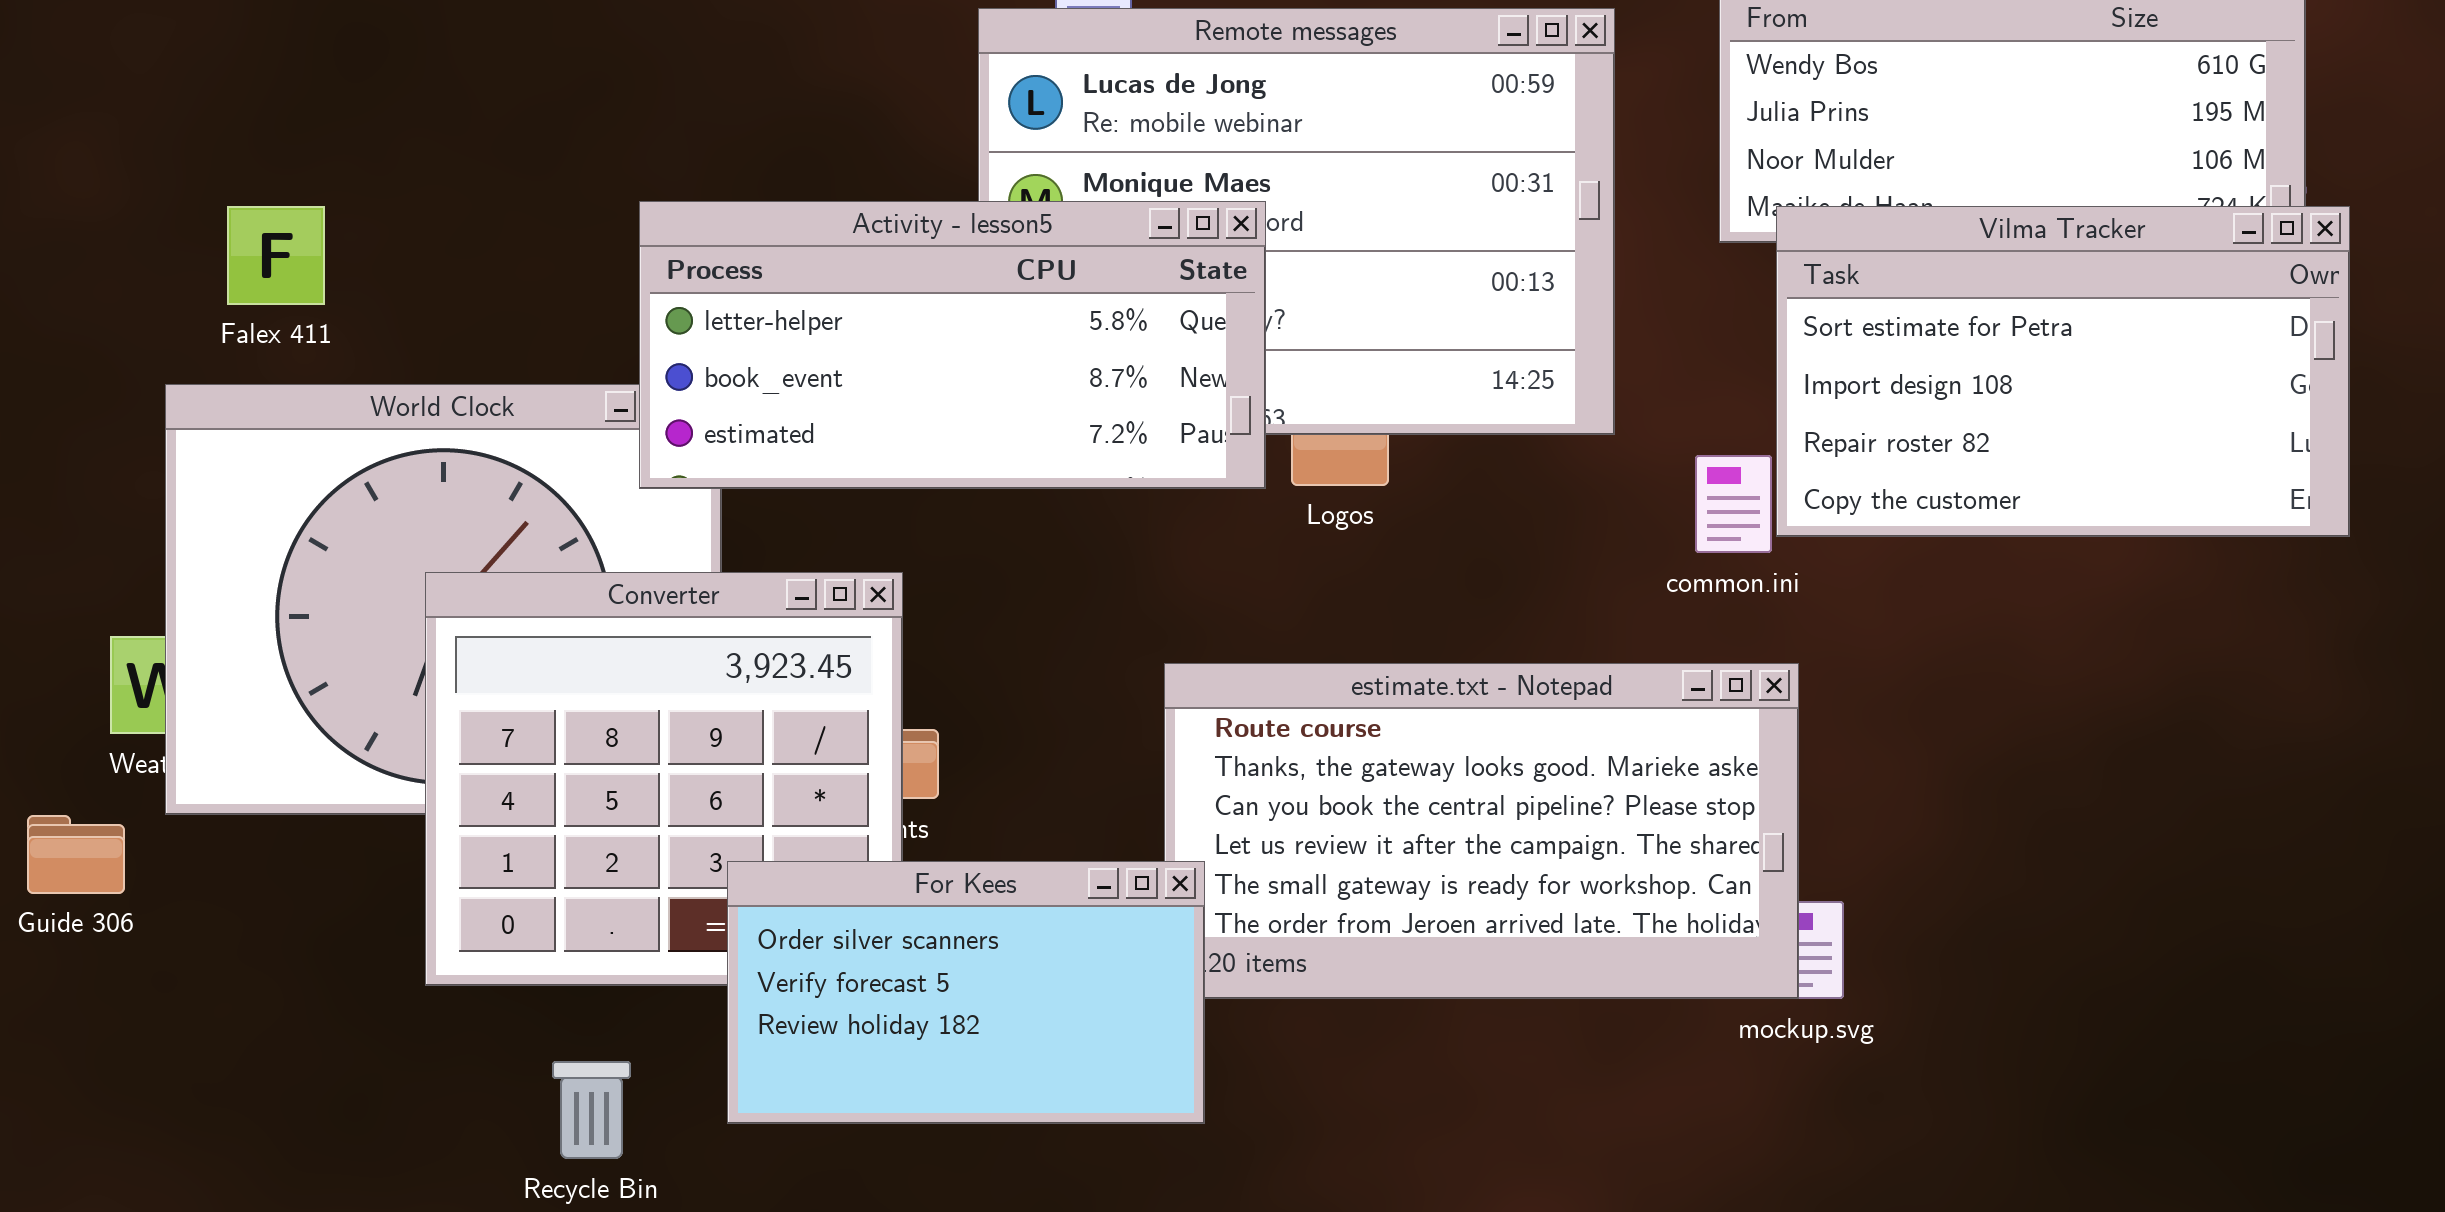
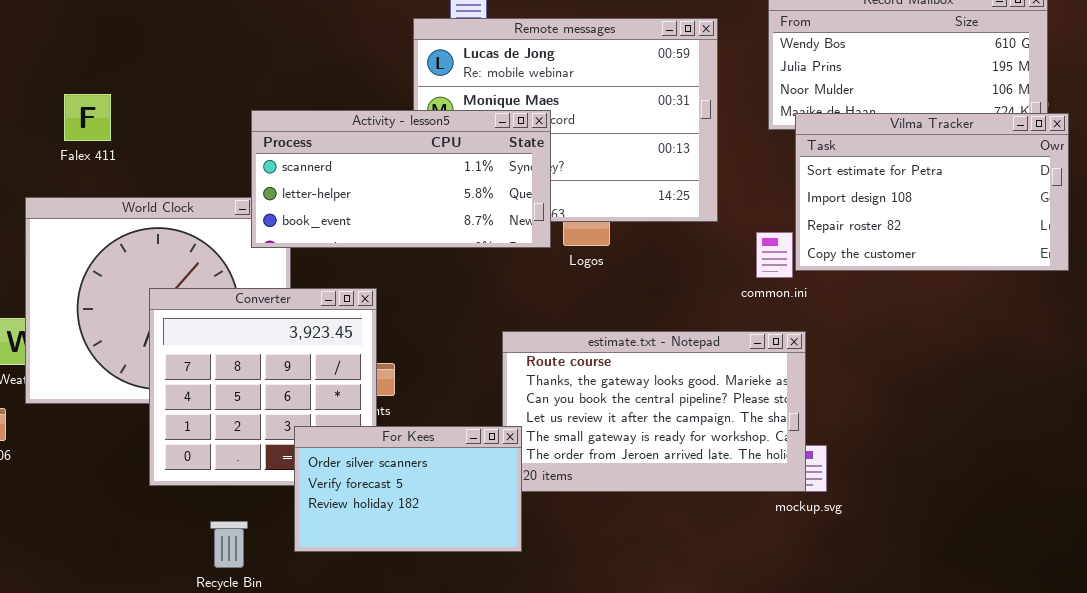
Activity - lesson5: [639,201,1266,489] -> [251,110,551,248], scrolled up 1 row
Falex 411: [227,206,325,305] -> [64,94,111,141], moved

